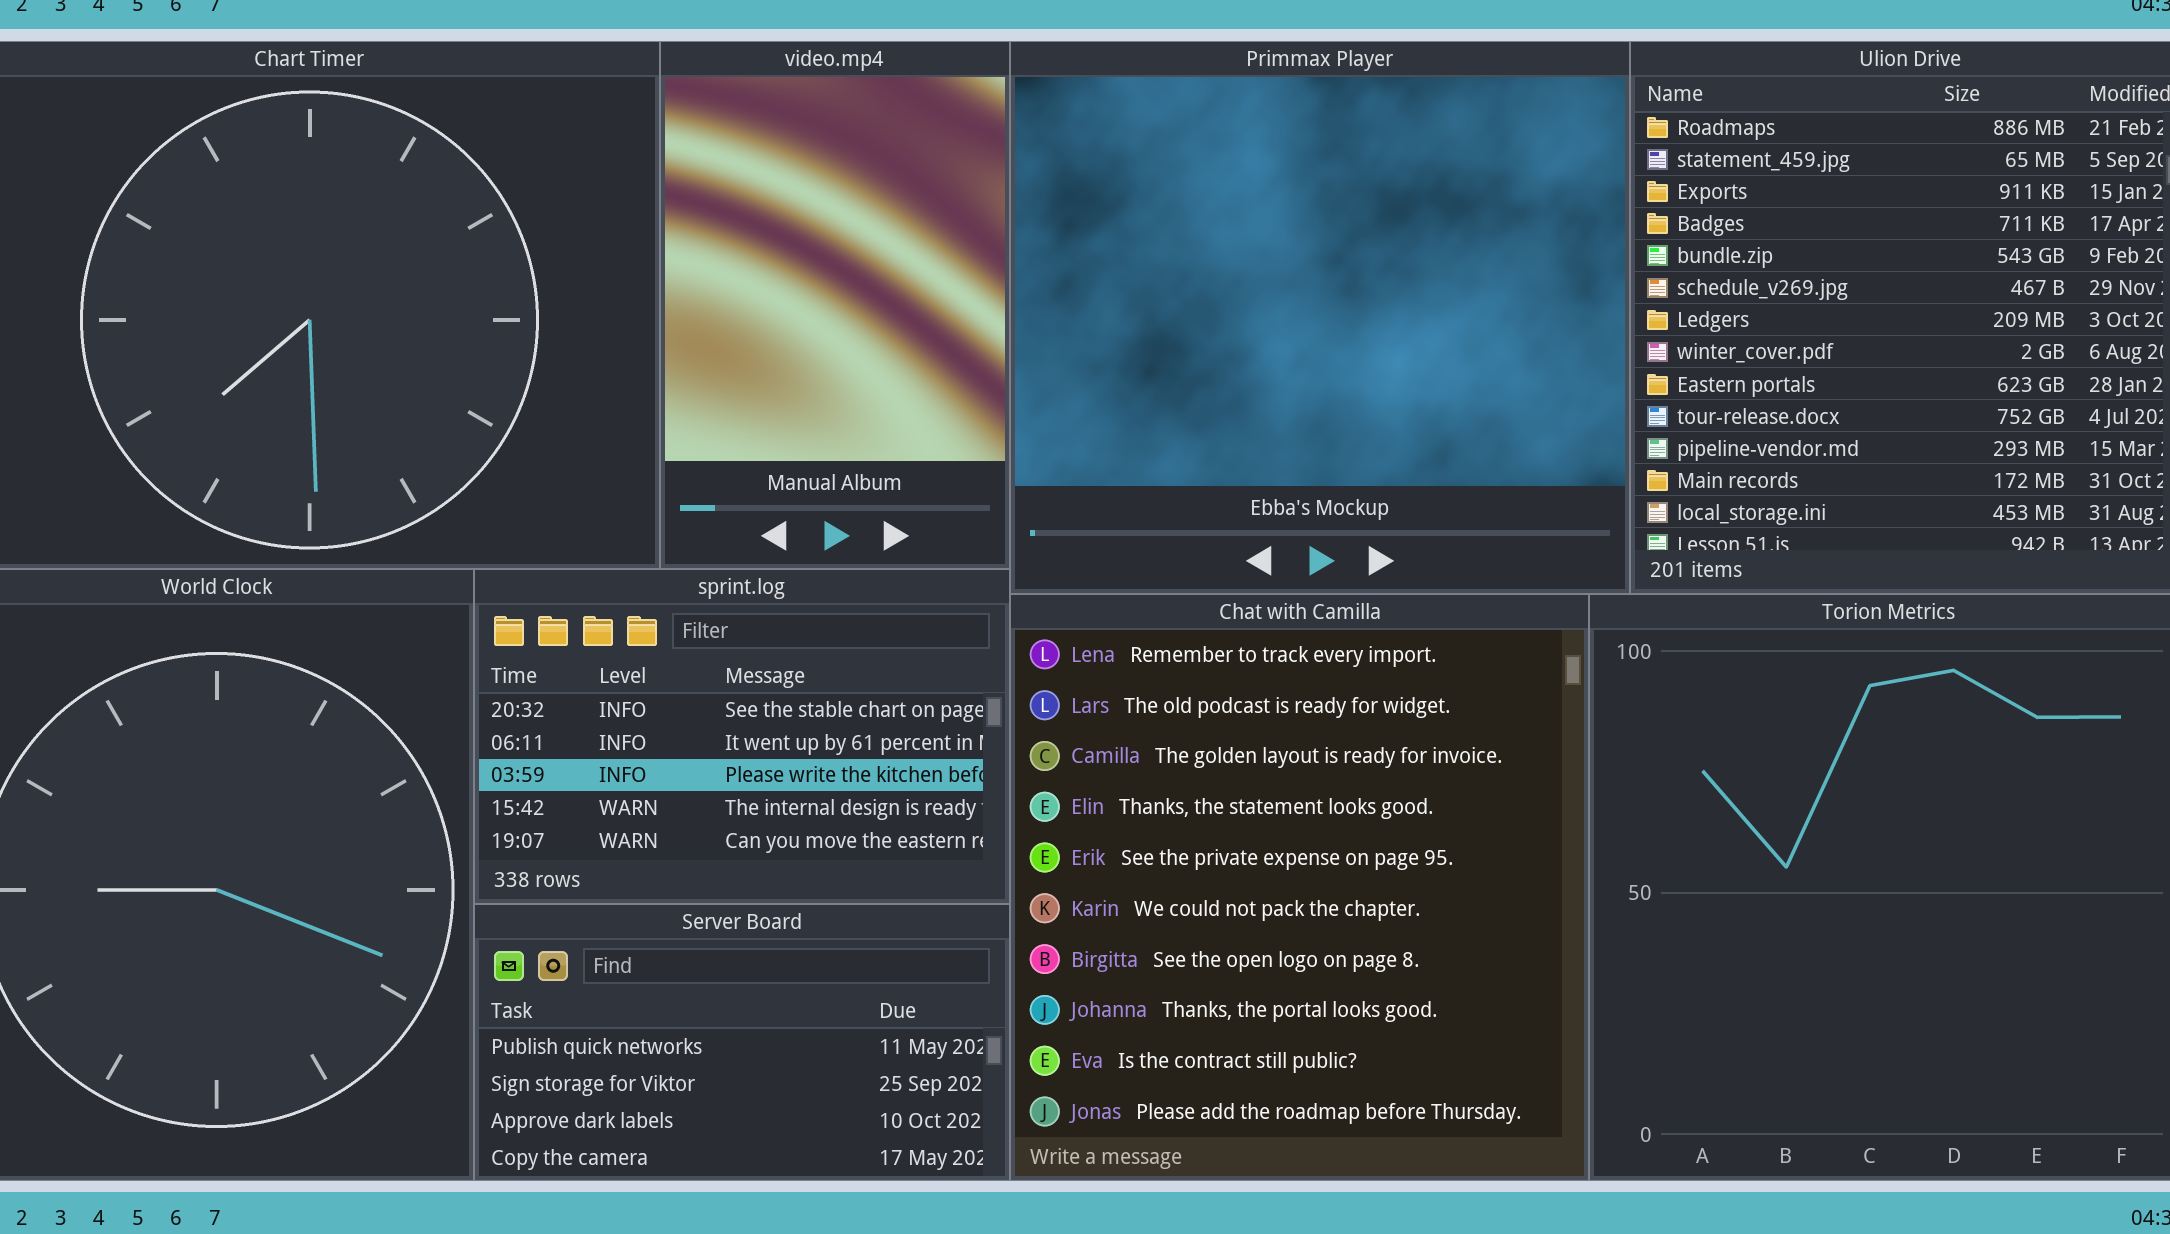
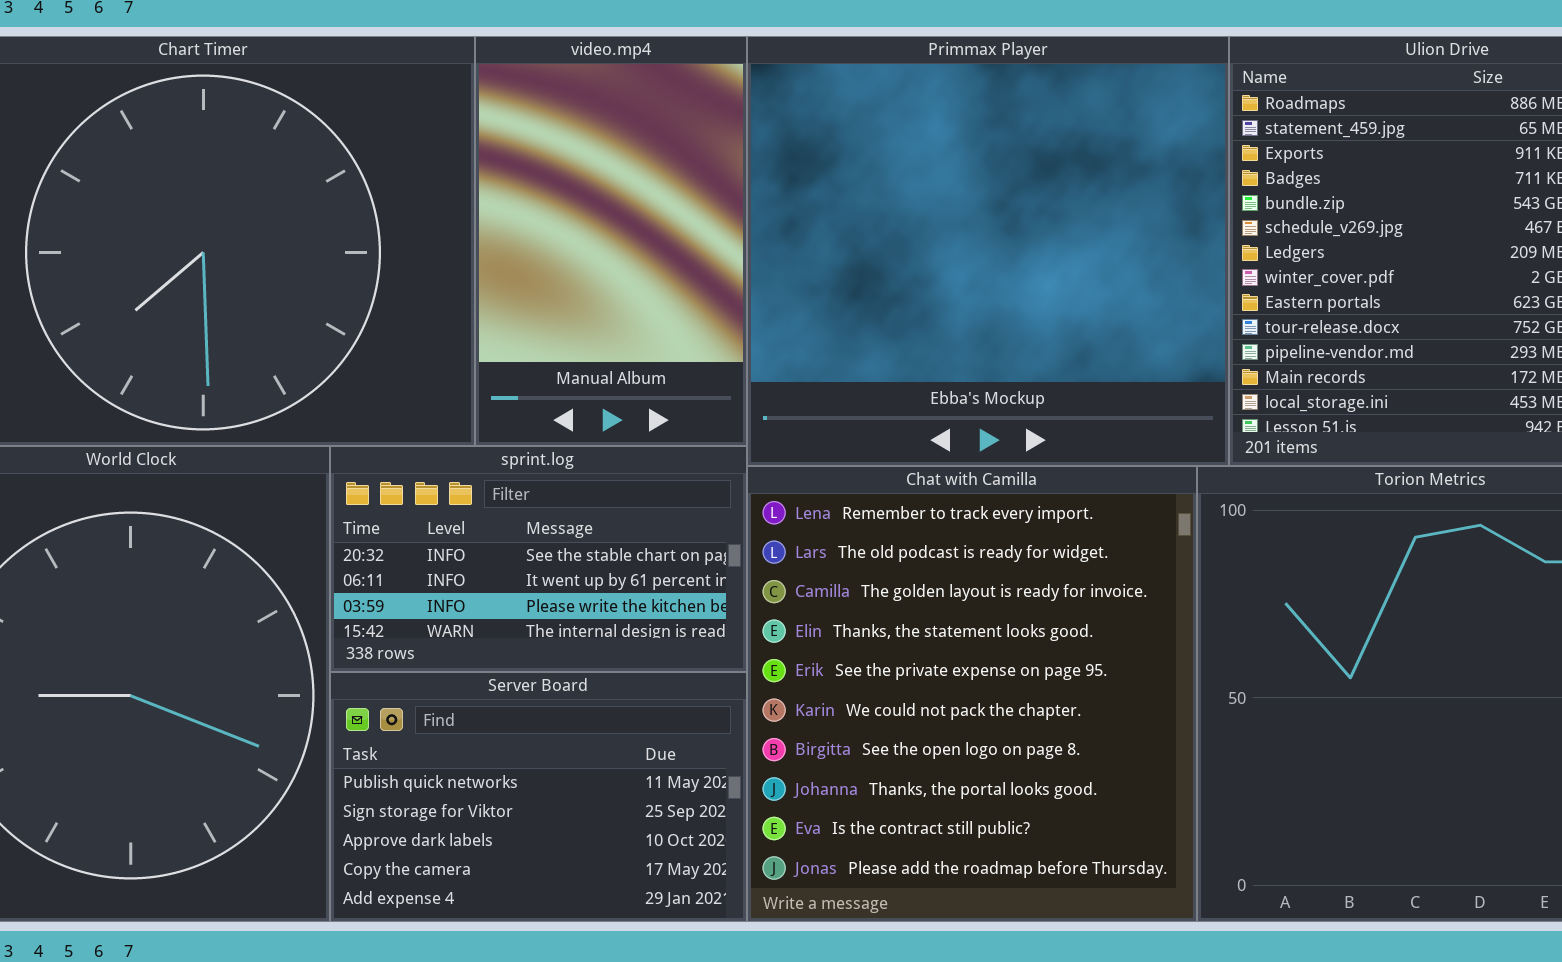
sprint.log: [474,569,1010,904] -> [330,446,747,672], resized
Server Board: [474,904,1010,1181] -> [330,672,747,922], resized

